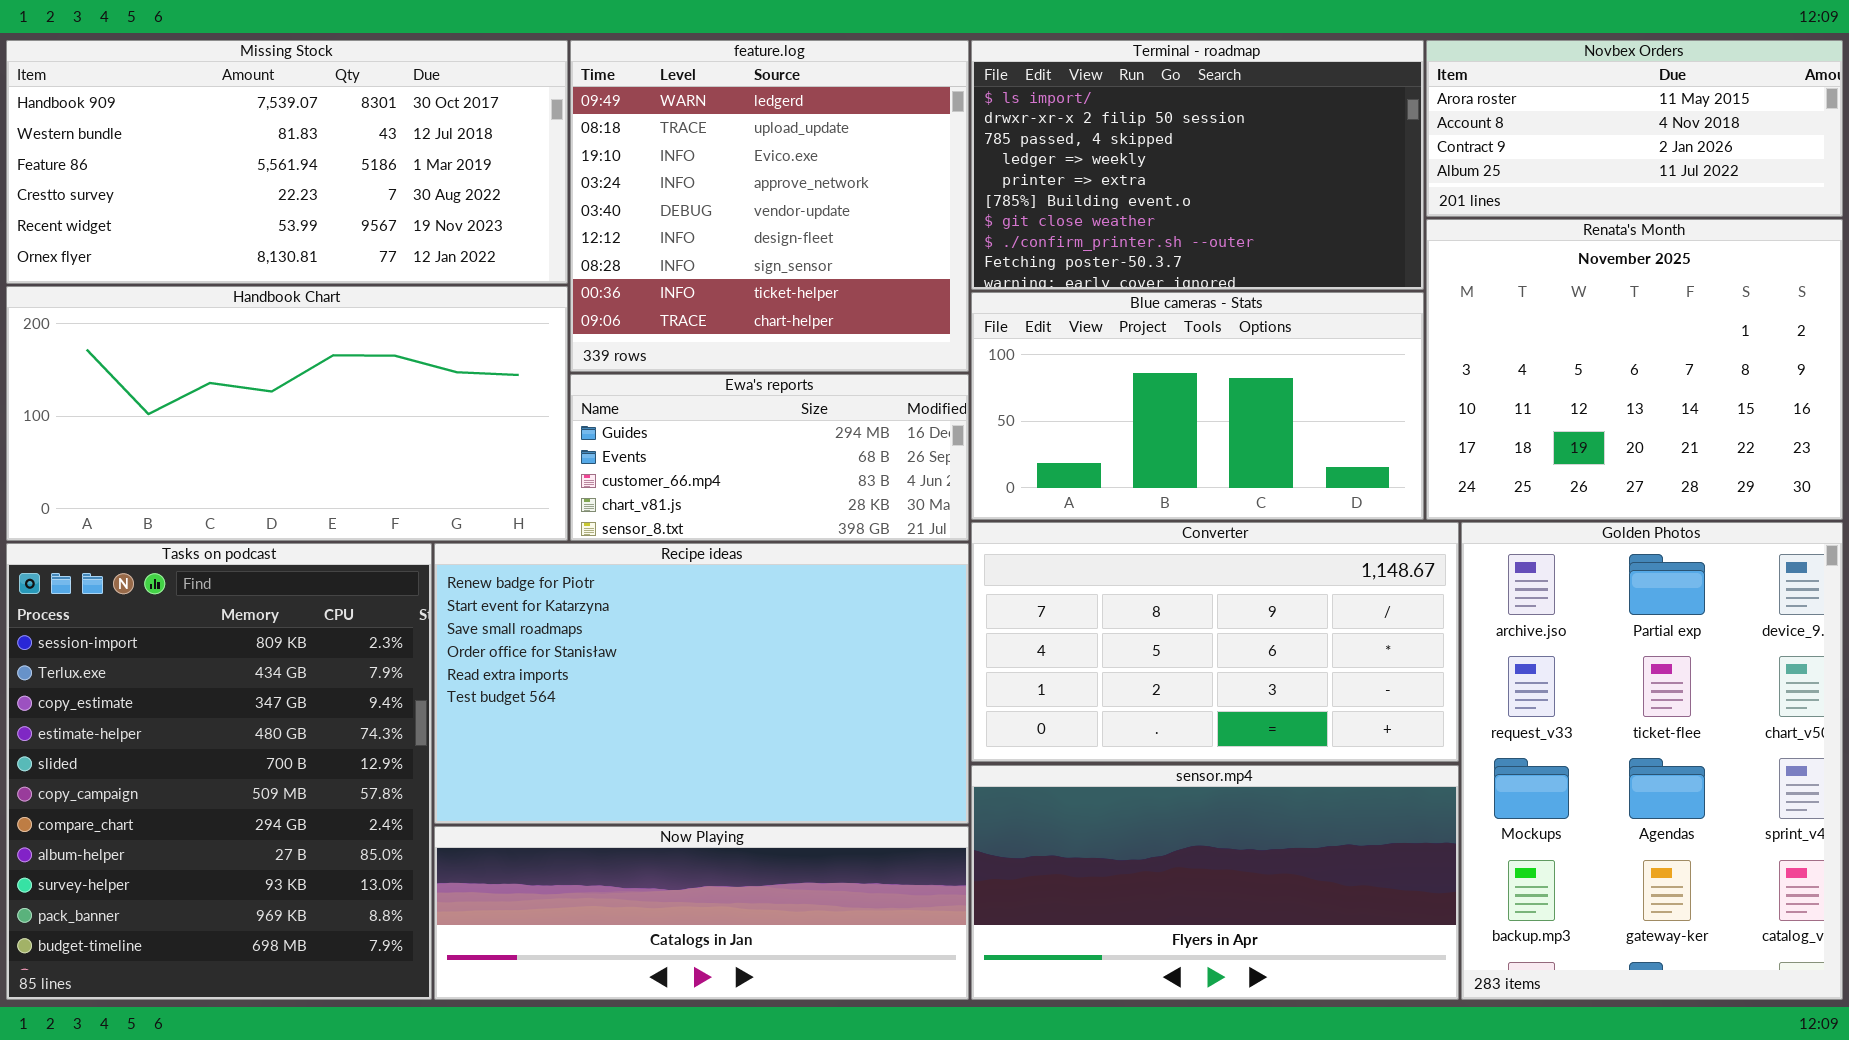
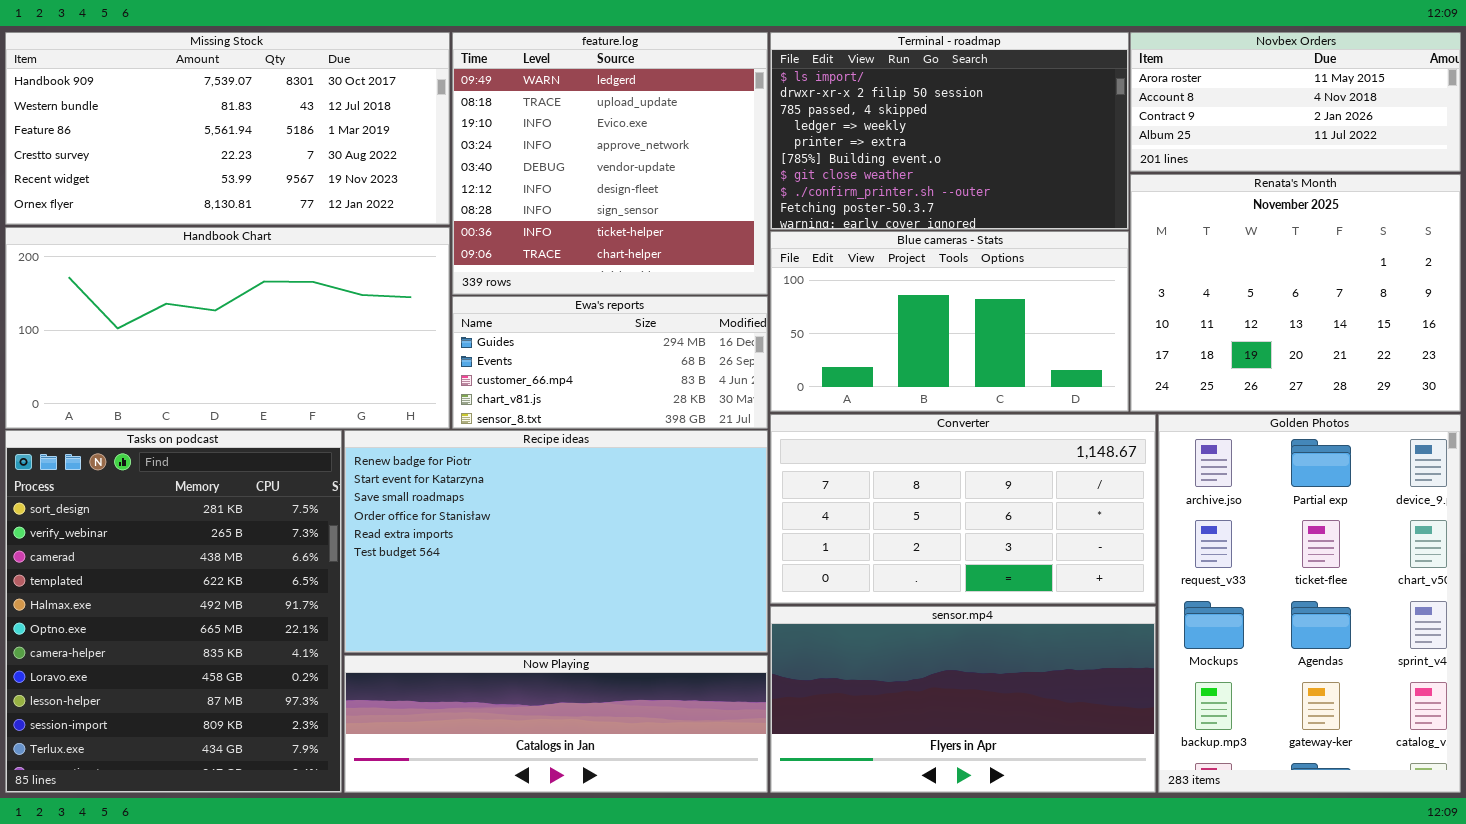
Tasks on podcast: [6,543,432,1000] -> [5,430,342,793], scrolled up 9 rows

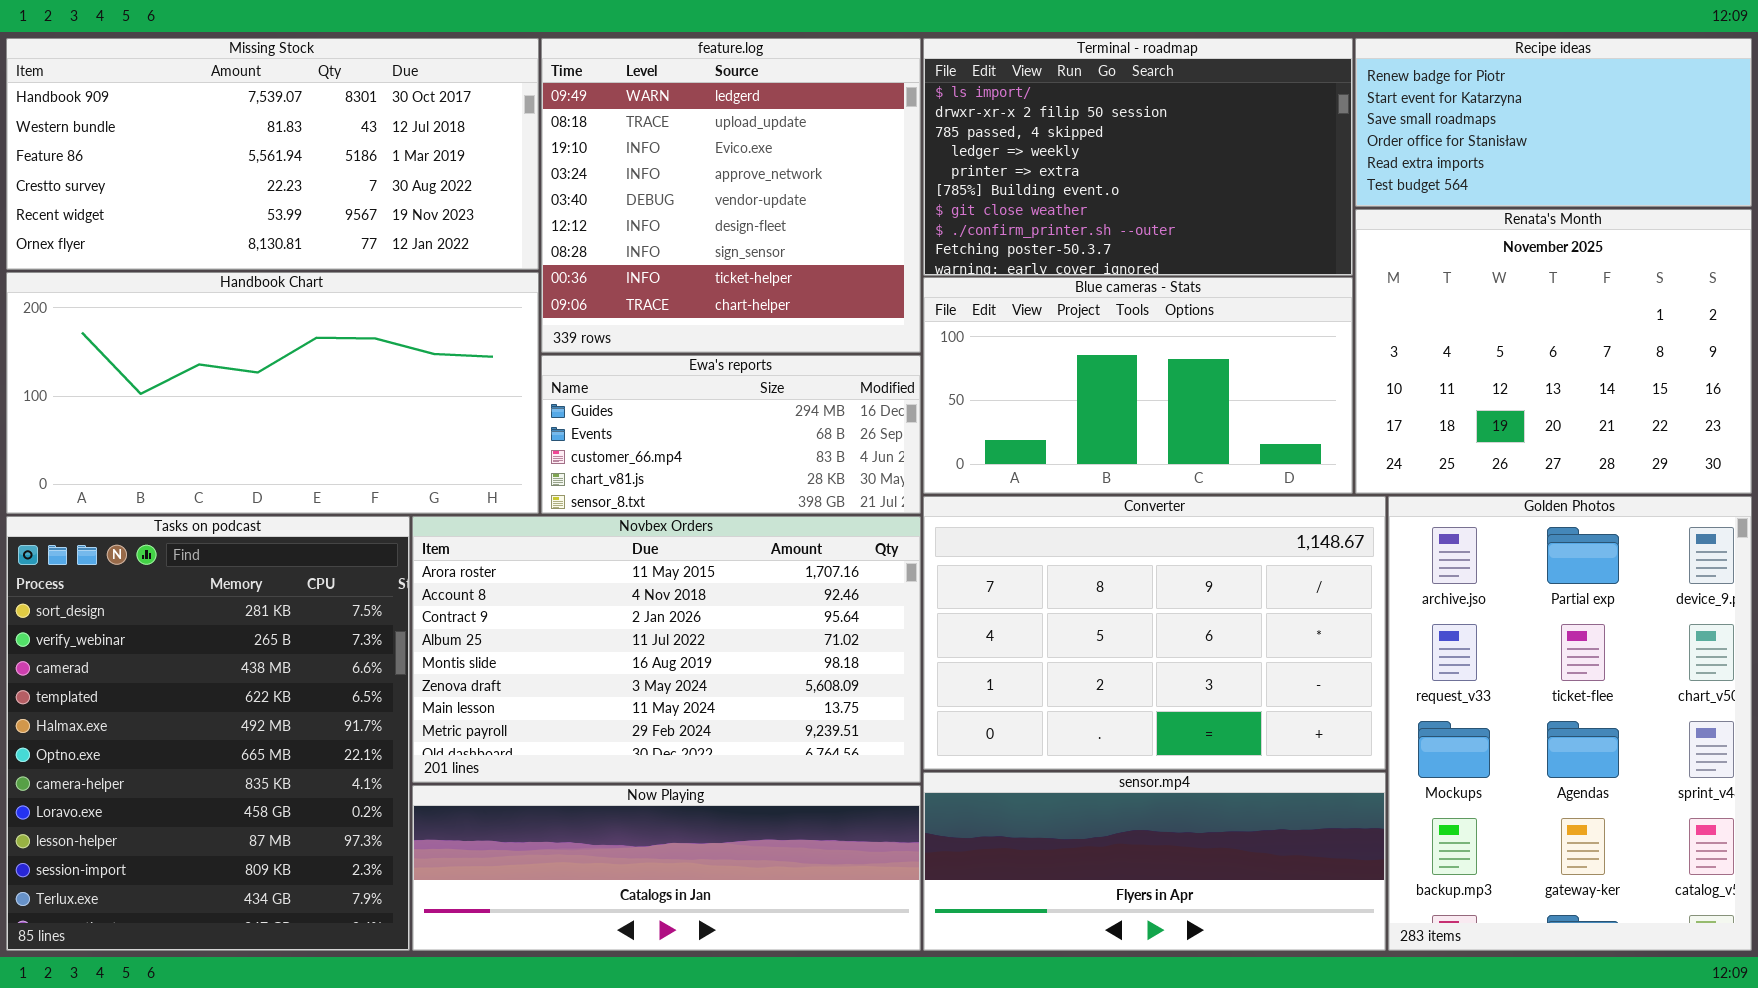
Novbex Orders: [1130,32,1461,172] -> [412,516,921,783], moved, resized
Converter: [770,414,1156,604] -> [923,496,1386,770], resized
Recipe ideas: [344,430,768,653] -> [1355,38,1752,207], moved, resized
sensor.mp4: [770,606,1156,793] -> [923,772,1386,951], resized

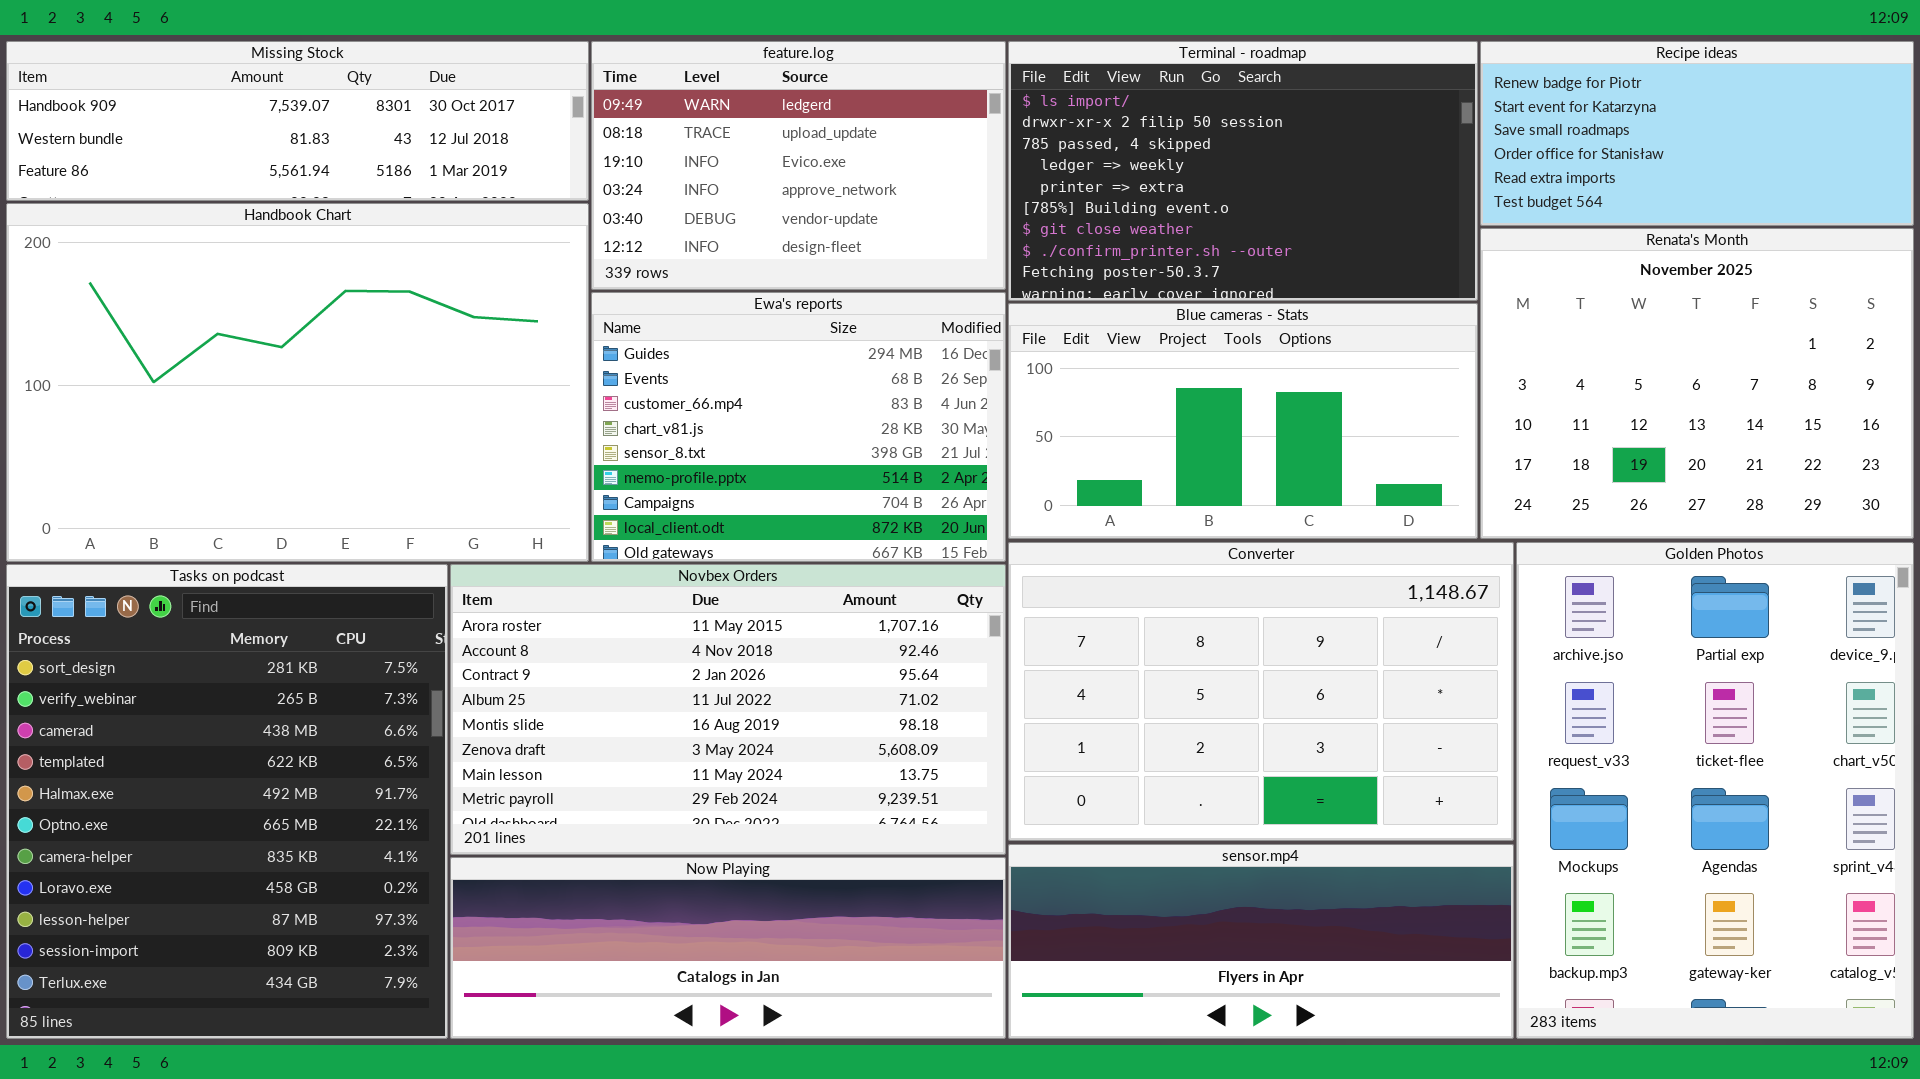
Missing Stock: [6,38,539,270] -> [6,41,589,201], resized
feature.log: [541,38,921,353] -> [591,41,1006,290], resized
Handbook Chart: [6,272,539,514] -> [6,203,589,562], resized
Ewa's reports: [541,355,921,514] -> [591,292,1006,562], resized

